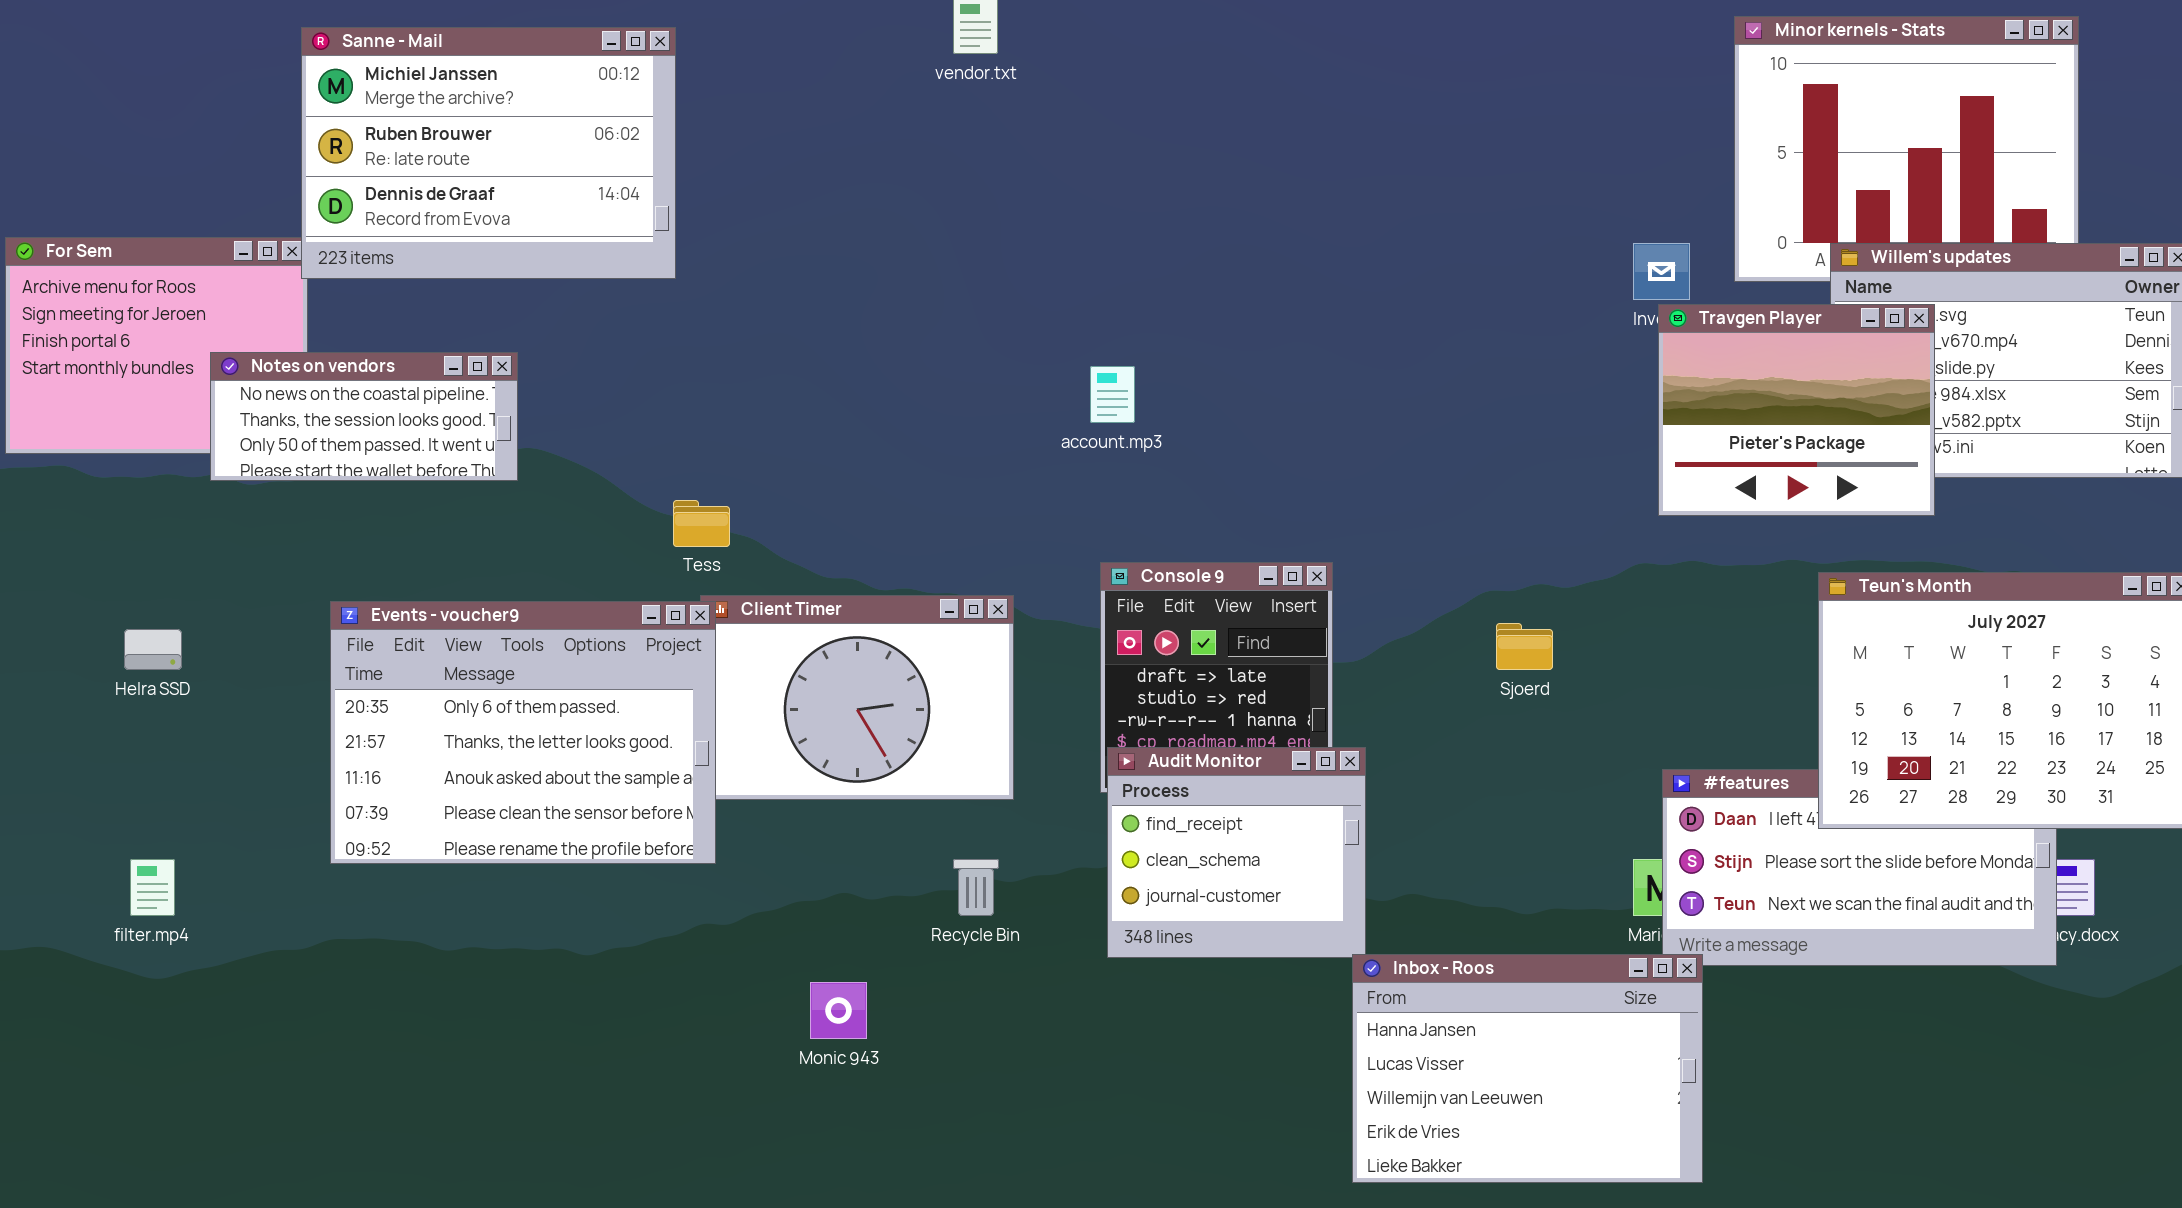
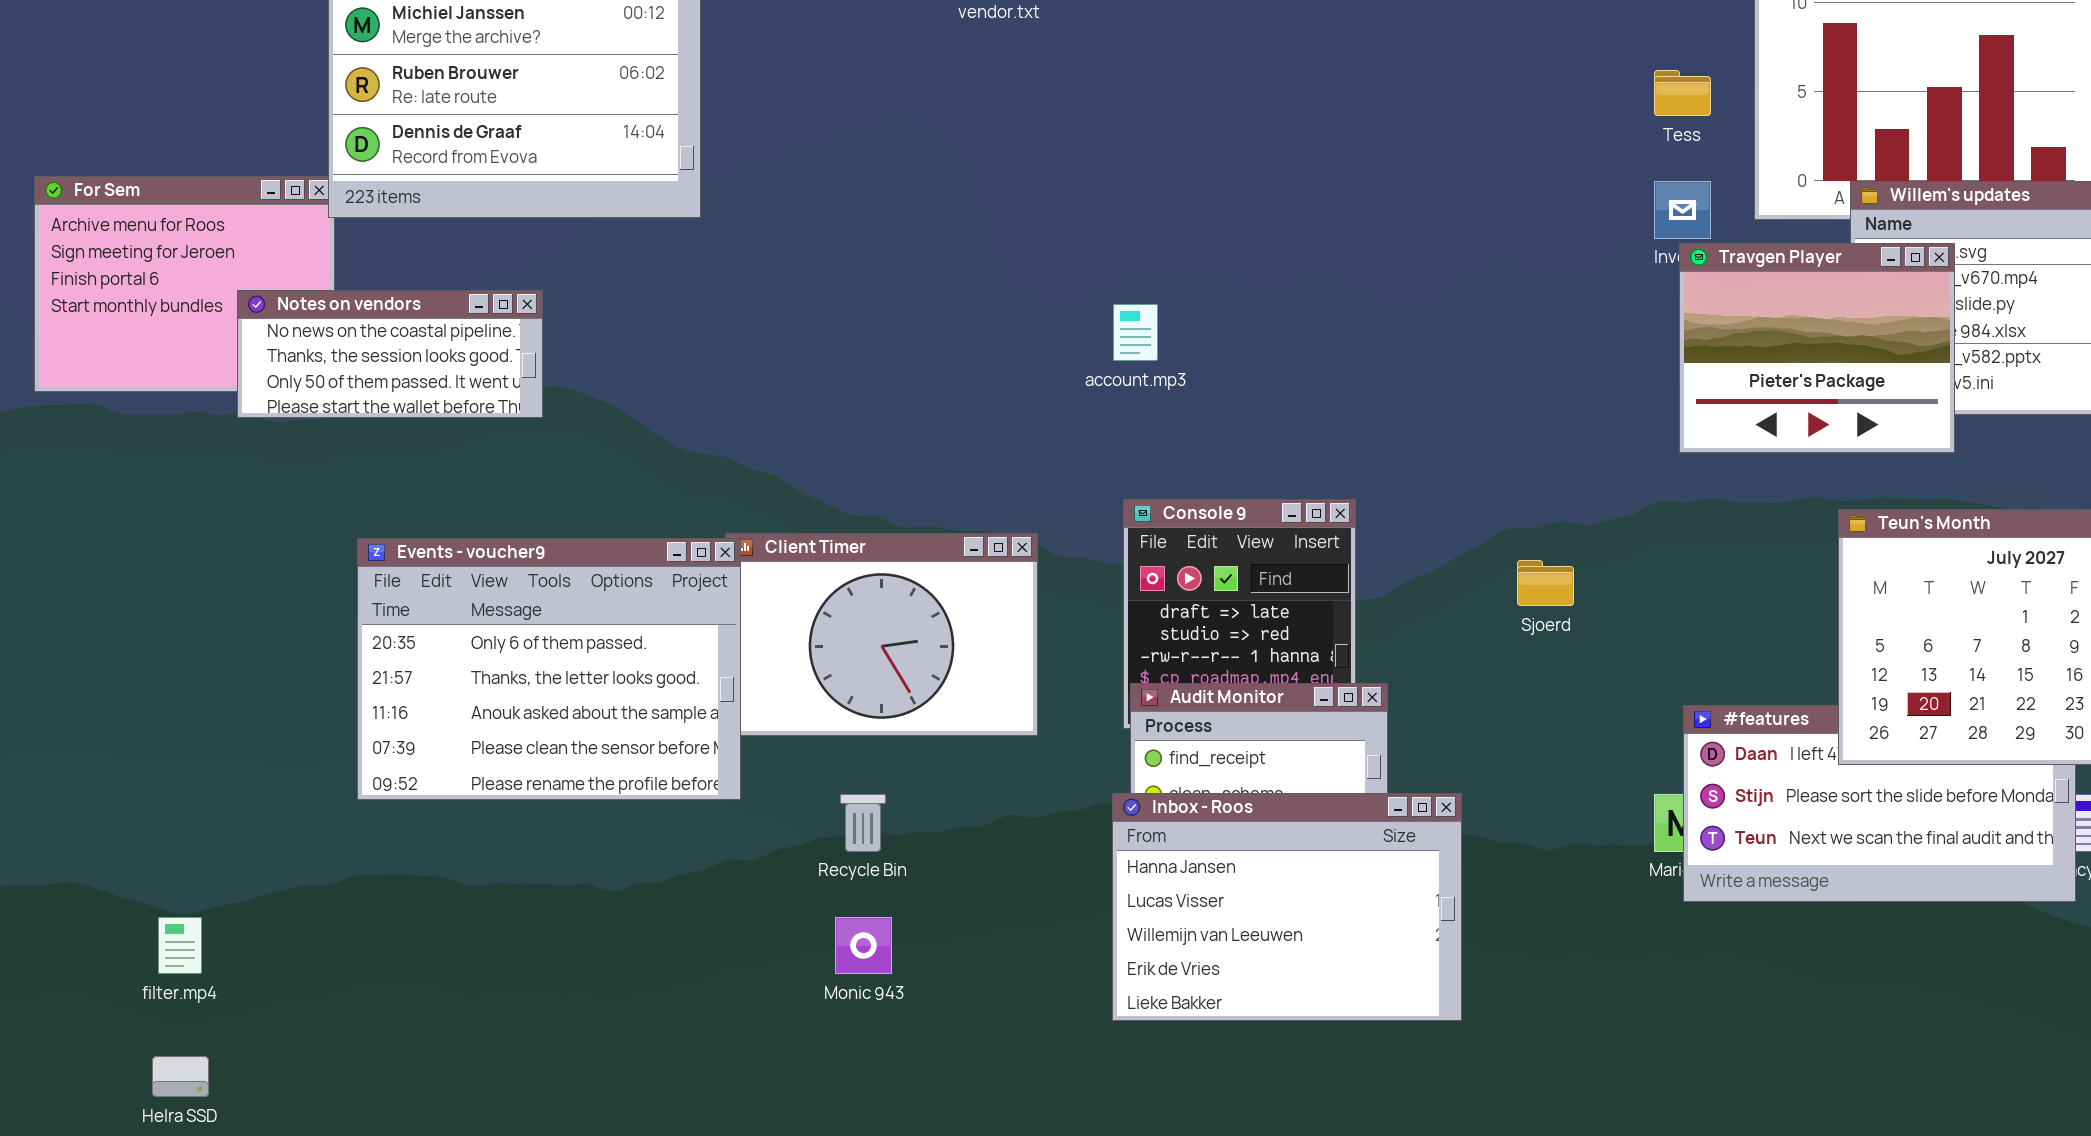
Tess: [673,500,730,547] -> [1654,70,1711,116], moved
Helra SSD: [124,629,182,670] -> [152,1056,209,1097], moved
filter.mp4: [130,859,175,916] -> [158,917,202,974], moved
Recycle Bin: [953,859,999,916] -> [840,794,886,852], moved
Inbox - Roos: [1352,954,1703,1183] -> [1112,793,1462,1021], moved

